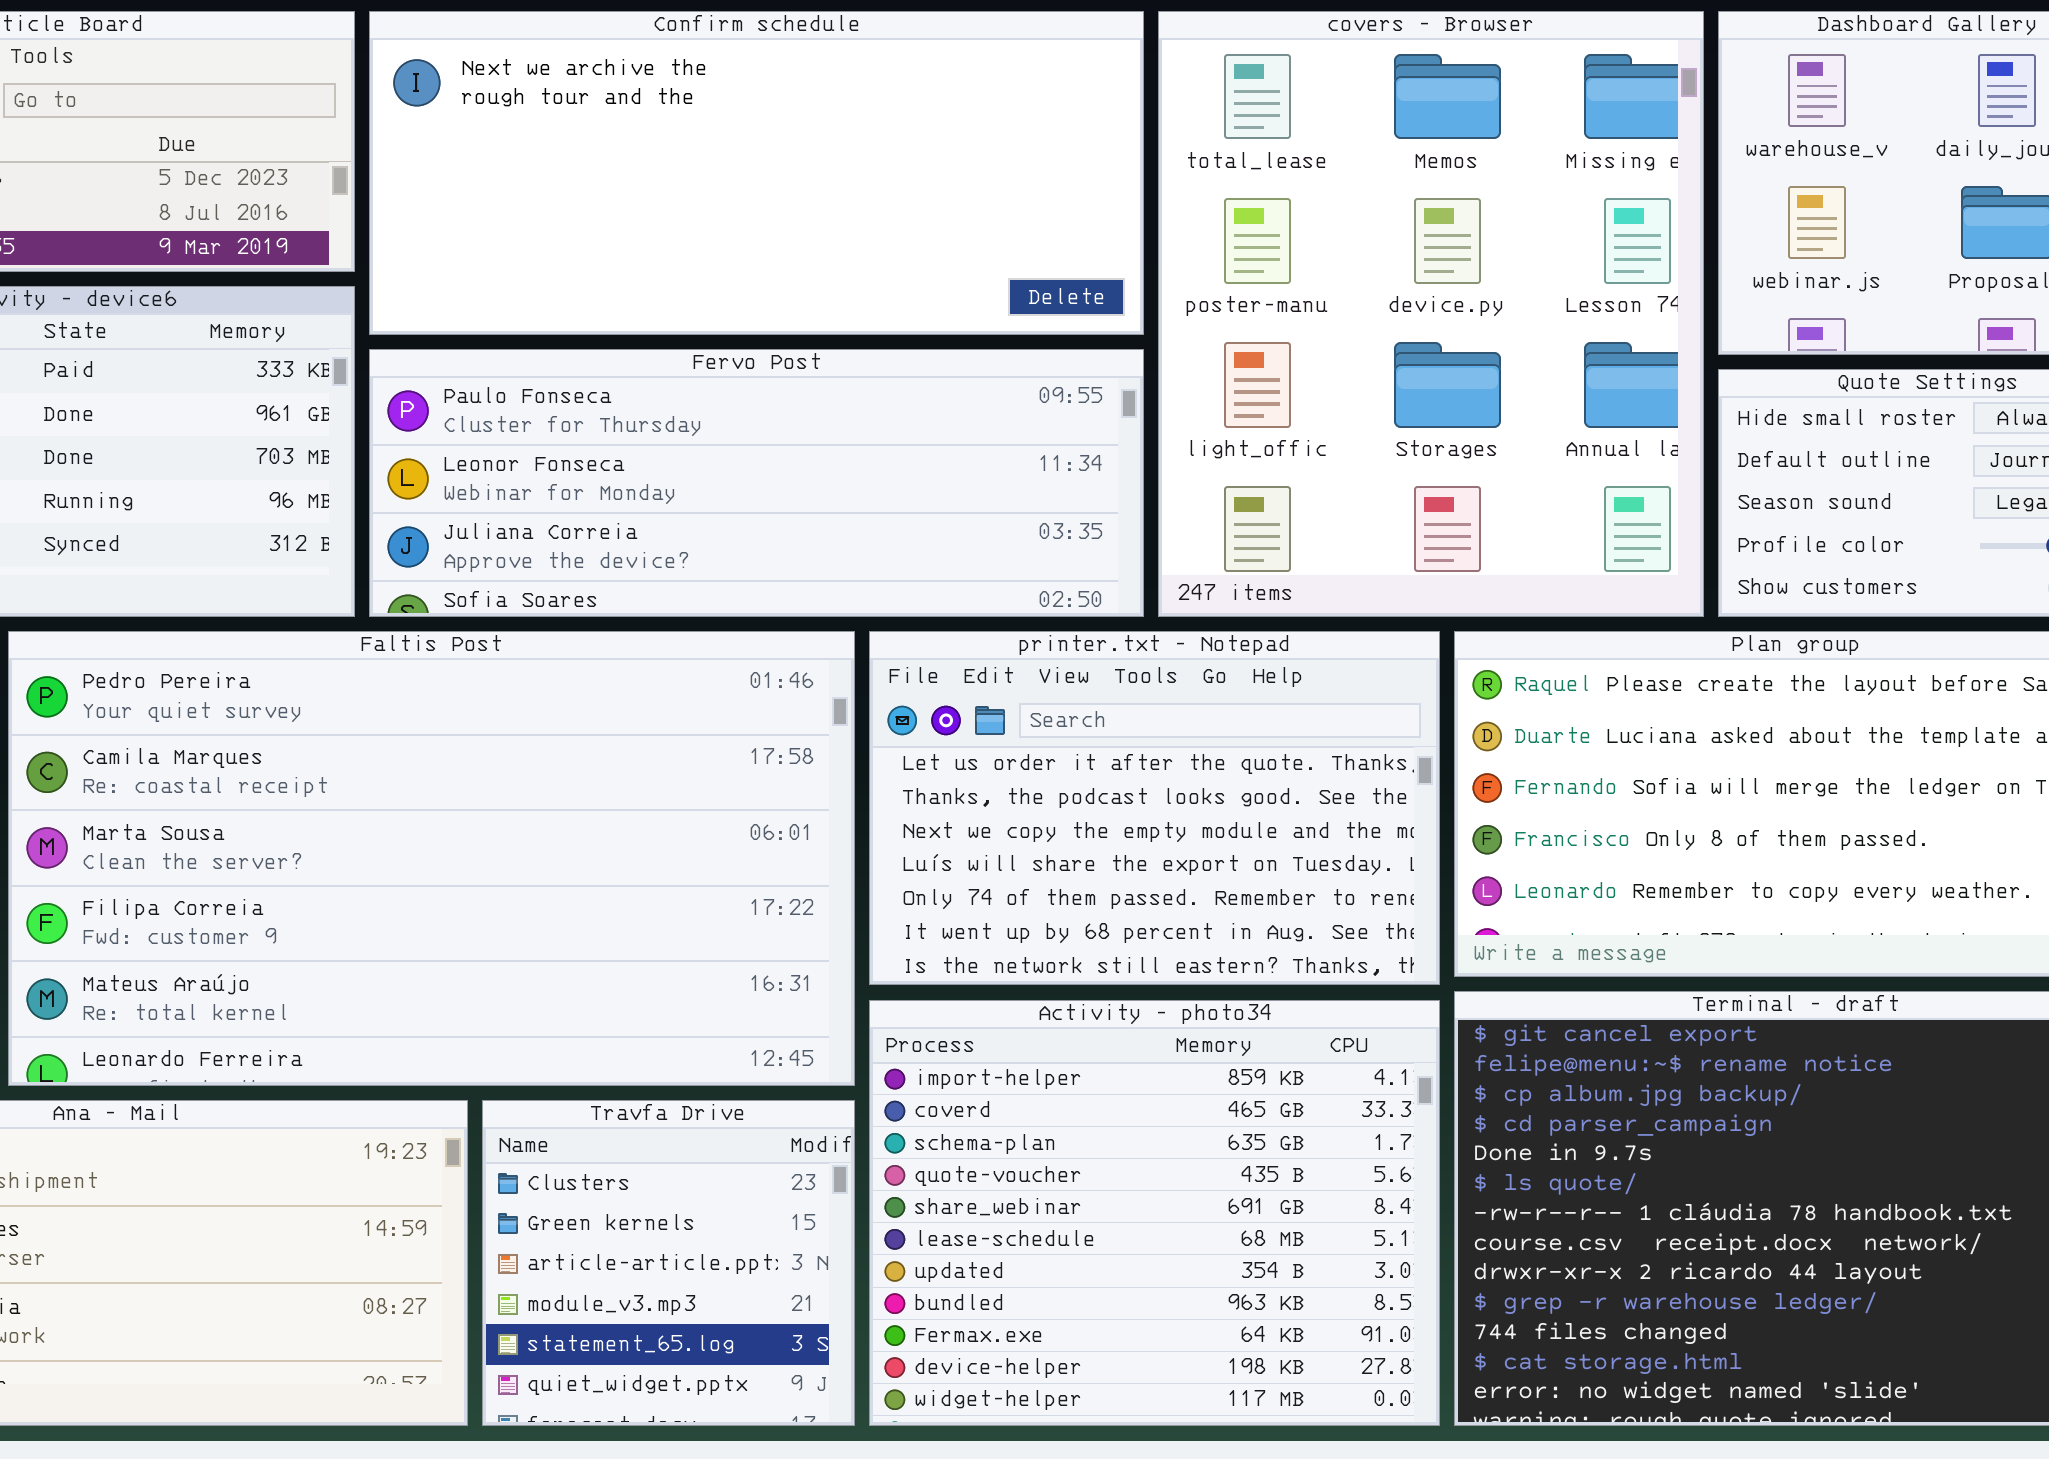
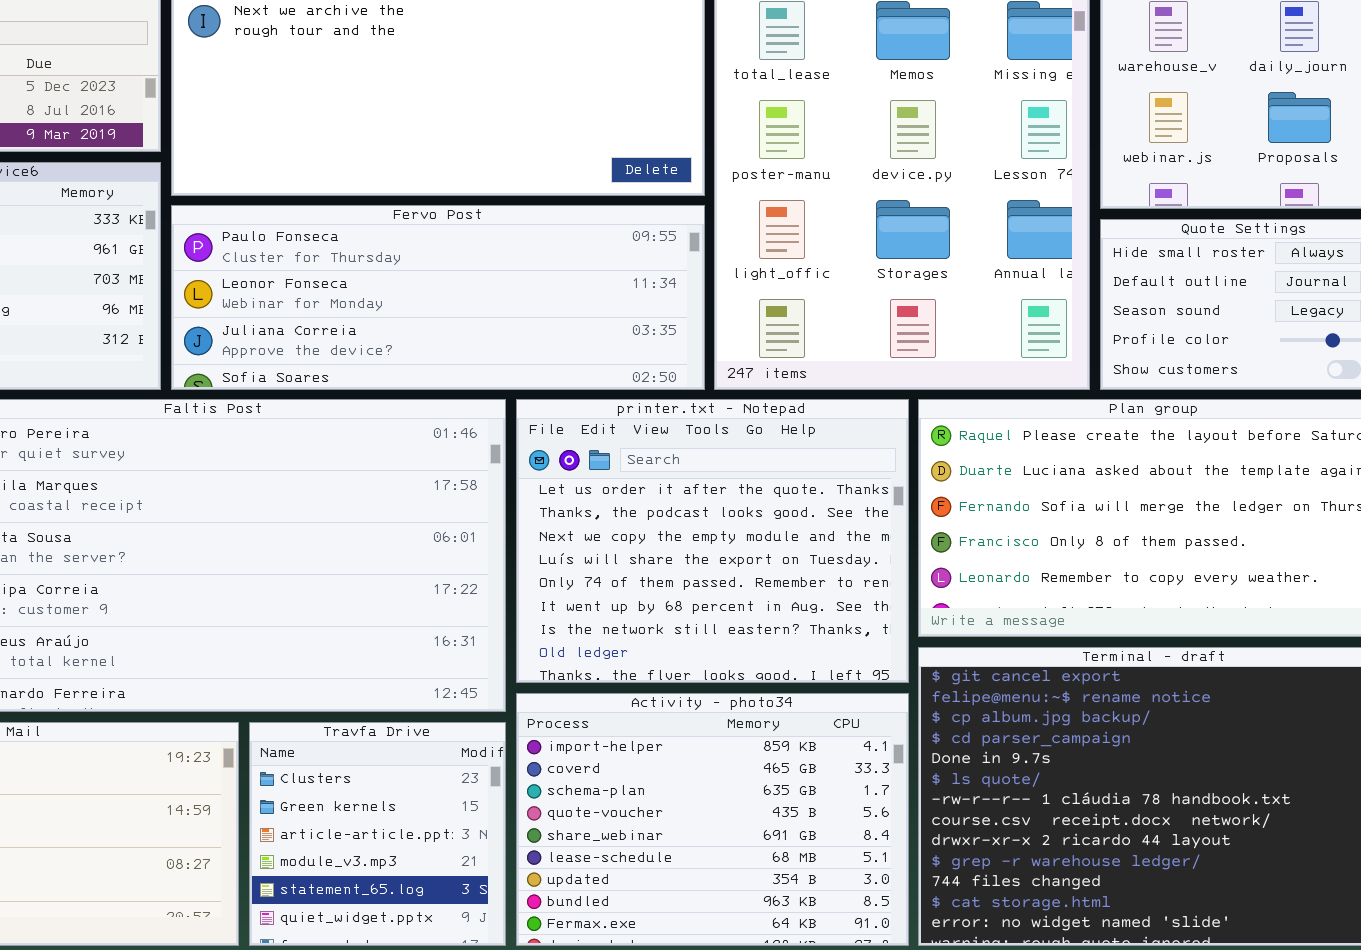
printer.txt - Notepad: [869,631,1440,985] -> [516,399,909,683], resized
Activity - photo34: [869,1000,1440,1426] -> [516,693,909,946], resized

